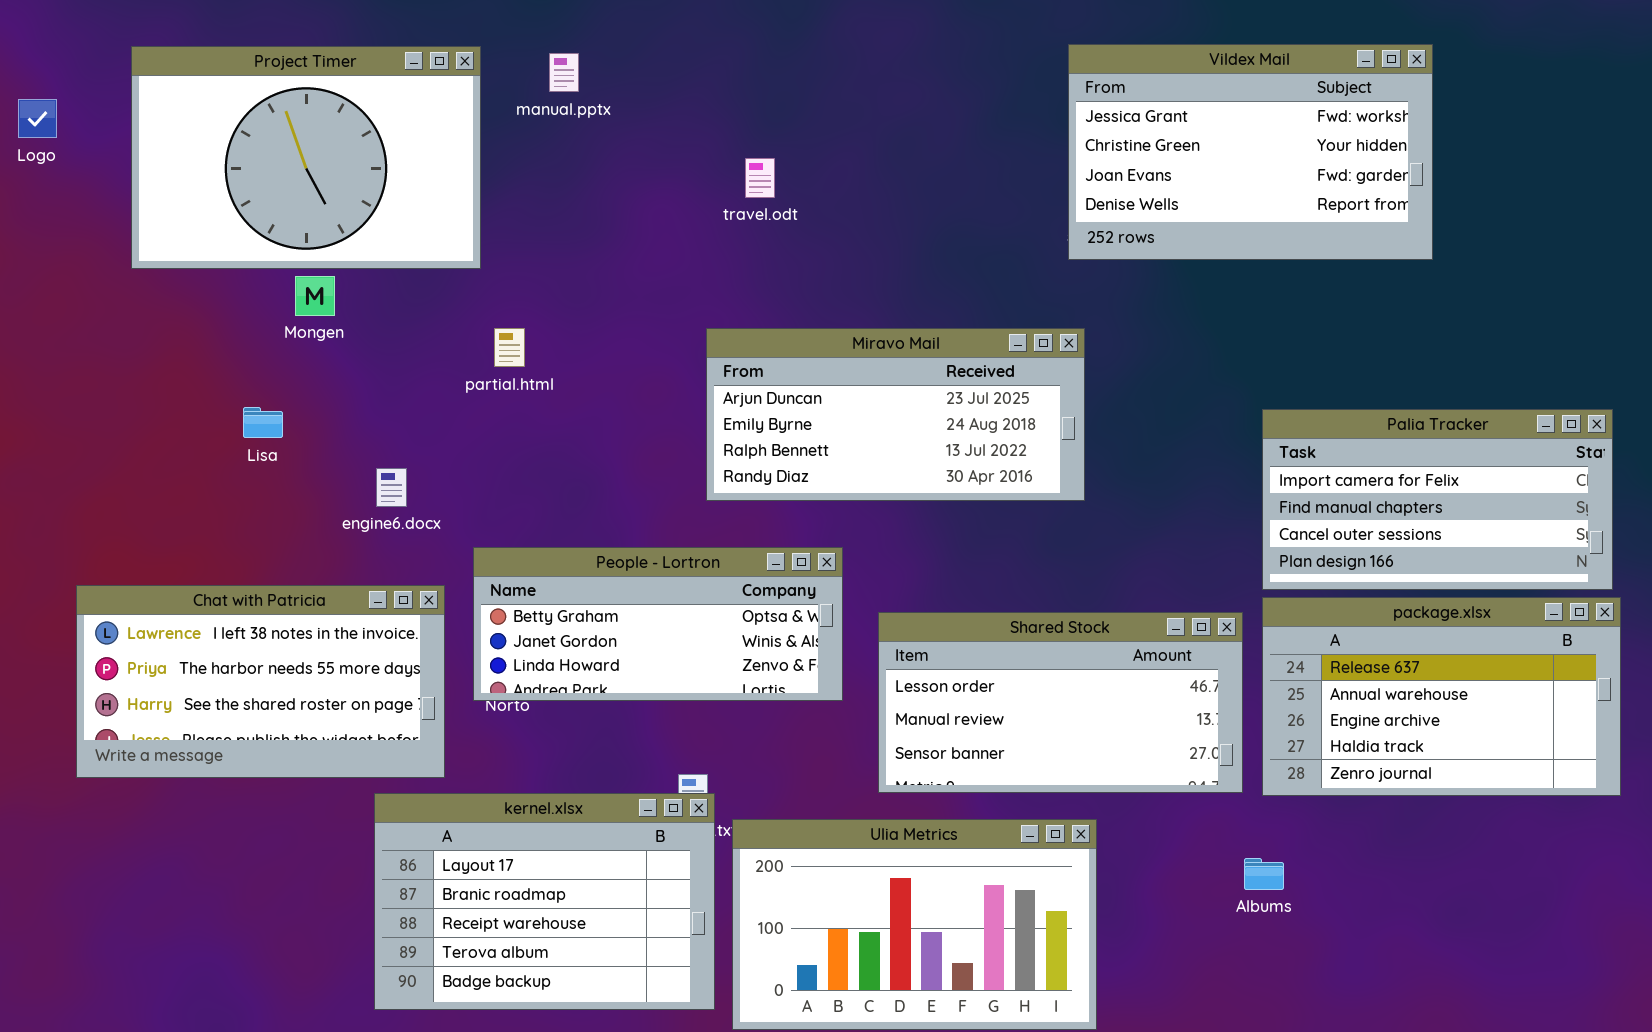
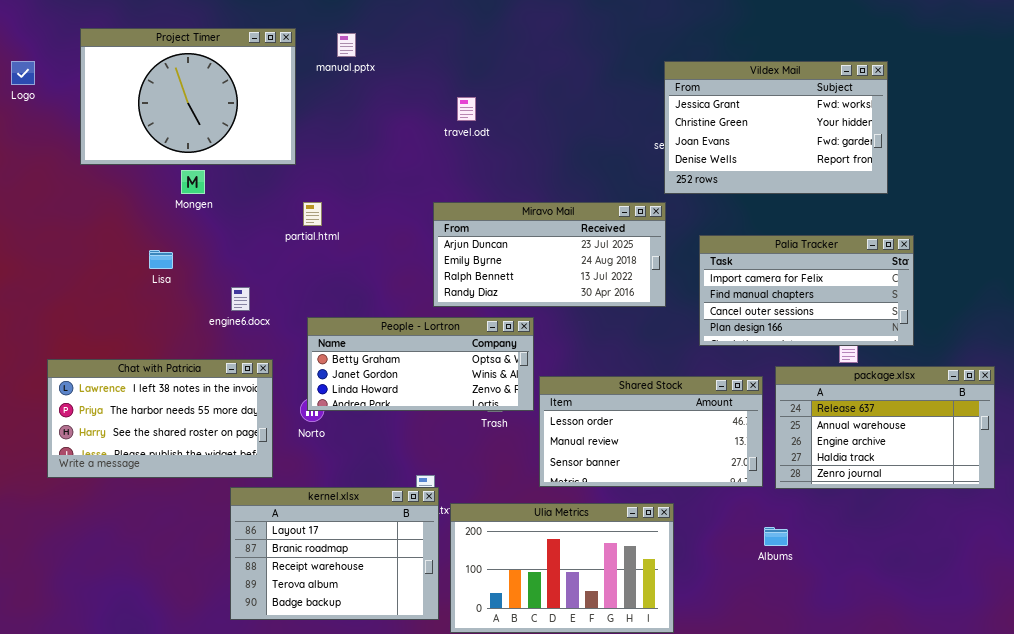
Vildex Mail: [1068,44,1433,260] -> [664,61,888,194], moved
Palia Tracker: [1262,409,1613,590] -> [699,235,914,346], moved
People - Lortron: [473,547,843,701] -> [307,317,534,411], moved

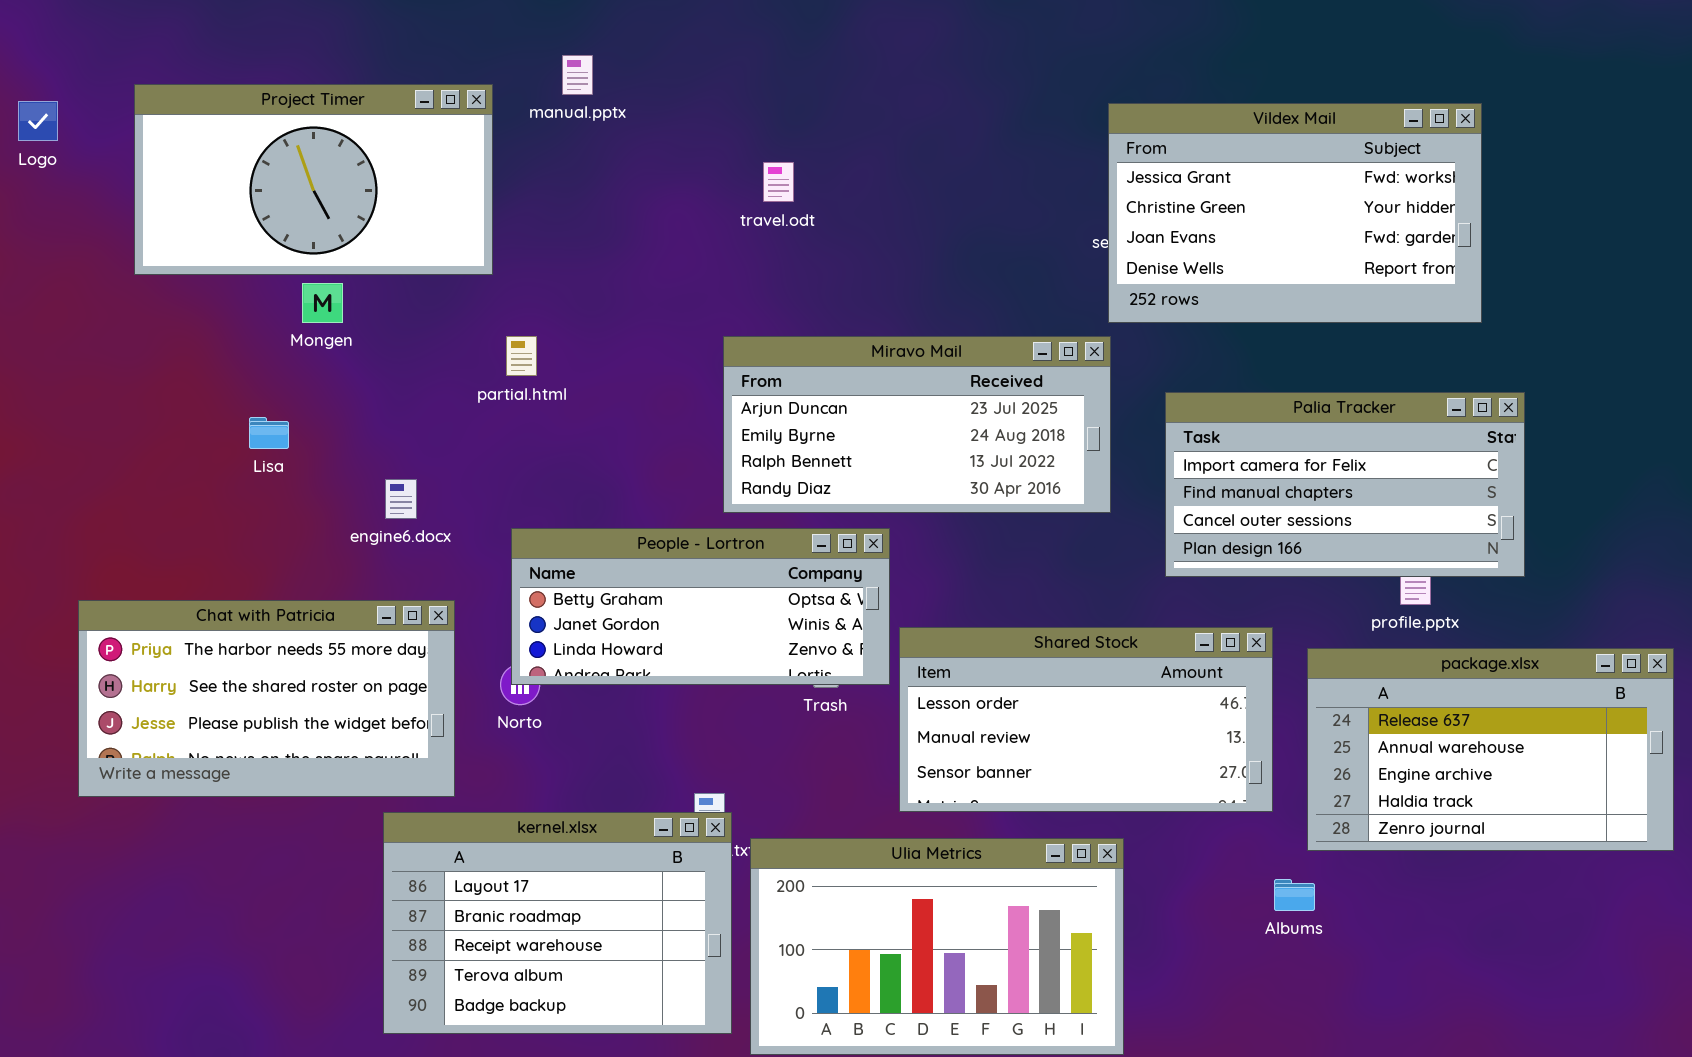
Project Timer: [80,28,296,165] -> [134,84,493,275], resized
Chat with Patricia: [47,359,273,478] -> [78,600,455,797], scrolled down 1 row
package.xlsx: [775,366,995,489] -> [1307,648,1674,851], moved

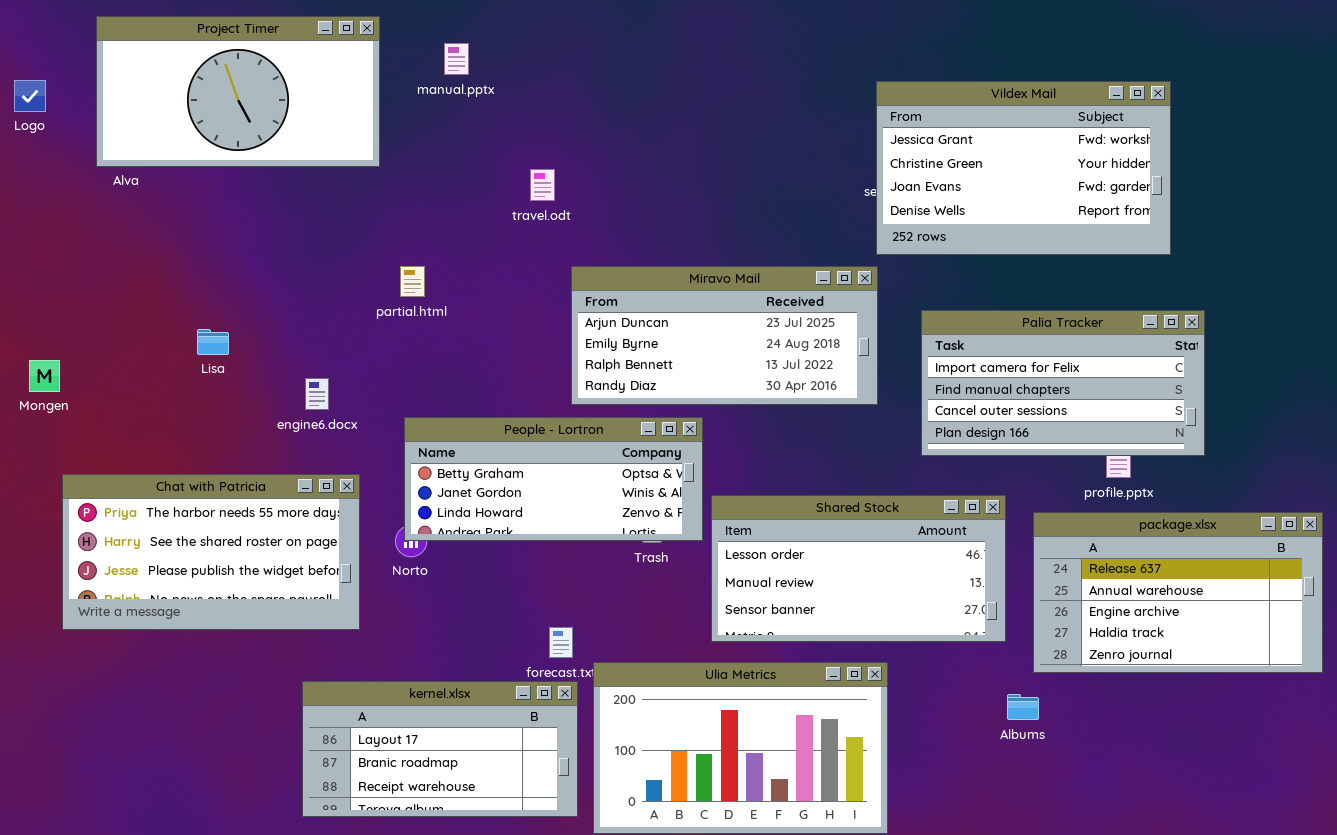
Project Timer: [134,84,493,275] -> [96,16,380,167], moved
travel.odt: [763,162,794,202] -> [530,169,555,201], moved
Mongen: [302,283,343,323] -> [29,360,60,392], moved
kernel.xlsx: [383,812,732,1034] -> [302,681,578,817], resized

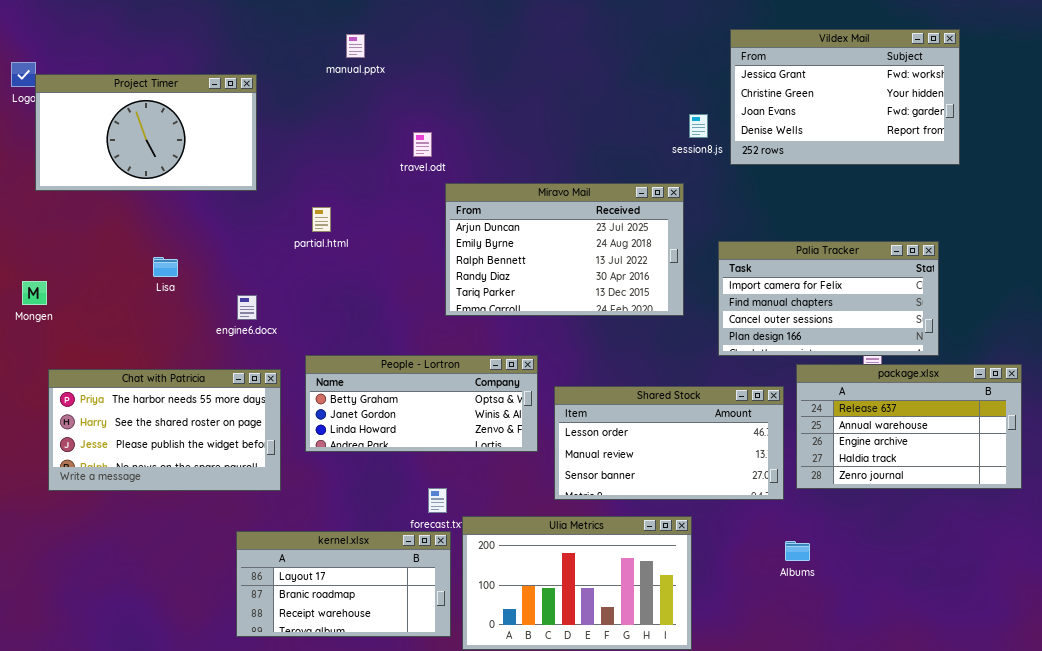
Project Timer: [96,16,380,167] -> [35,74,257,191], moved
Vildex Mail: [876,81,1171,255] -> [730,29,960,165], moved
Miravo Mail: [571,266,878,405] -> [445,183,684,316], resized
People - Lortron: [404,417,703,541] -> [305,355,538,452], moved
package.xlsx: [1033,512,1323,673] -> [796,364,1022,489], moved

